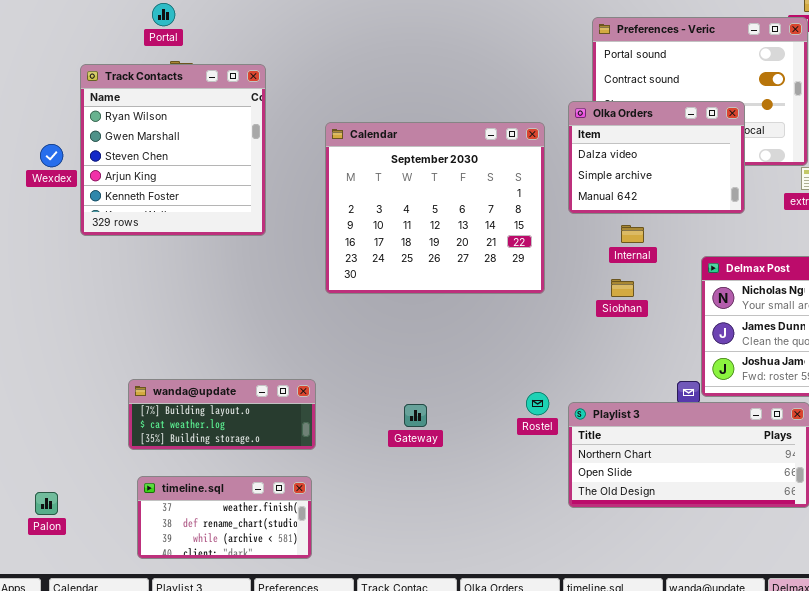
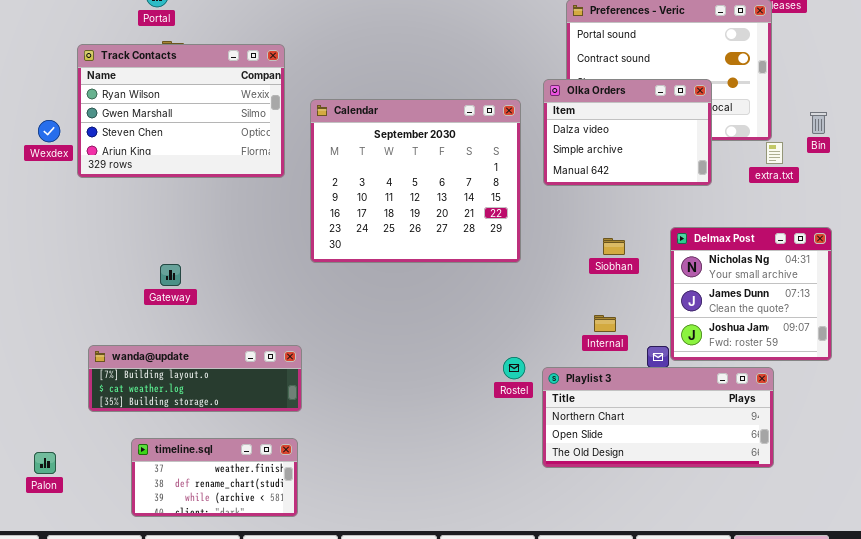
Track Contacts: [80,64,266,236] -> [77,44,285,178], resized
Internal: [621,225,644,243] -> [594,315,616,332], moved
Siobhan: [611,279,634,297] -> [603,238,625,255], moved
wanda@update: [128,379,316,450] -> [88,345,302,412], resized
Gateway: [404,404,427,427] -> [160,264,181,286], moved

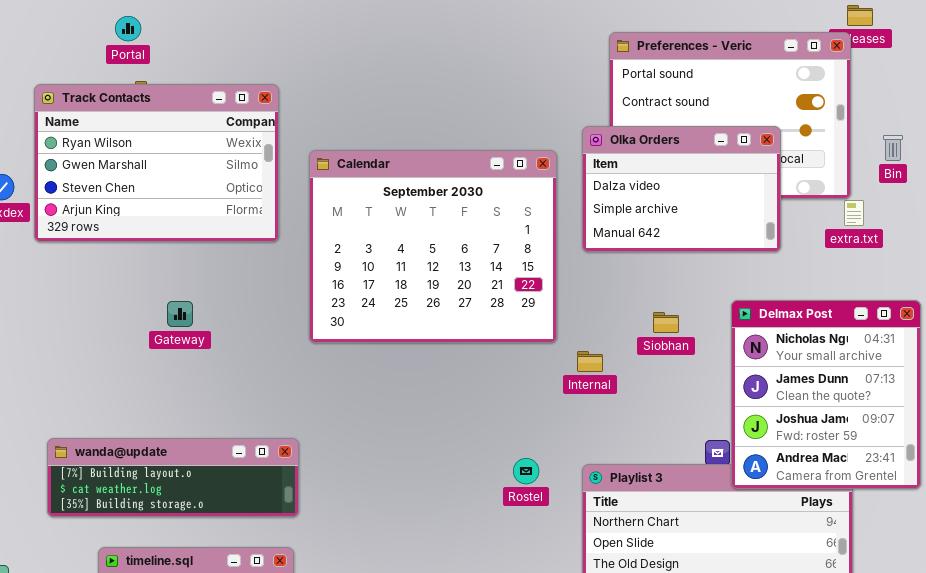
Bin: [810,112,827,134] -> [883,135,903,161], moved
Delmax Post: [670,227,832,361] -> [731,300,921,489], resized
Gateway: [160,264,181,286] -> [167,301,193,327], moved
Internal: [594,315,616,332] -> [577,351,603,372], moved
Rostel: [503,357,525,379] -> [513,458,539,484], moved

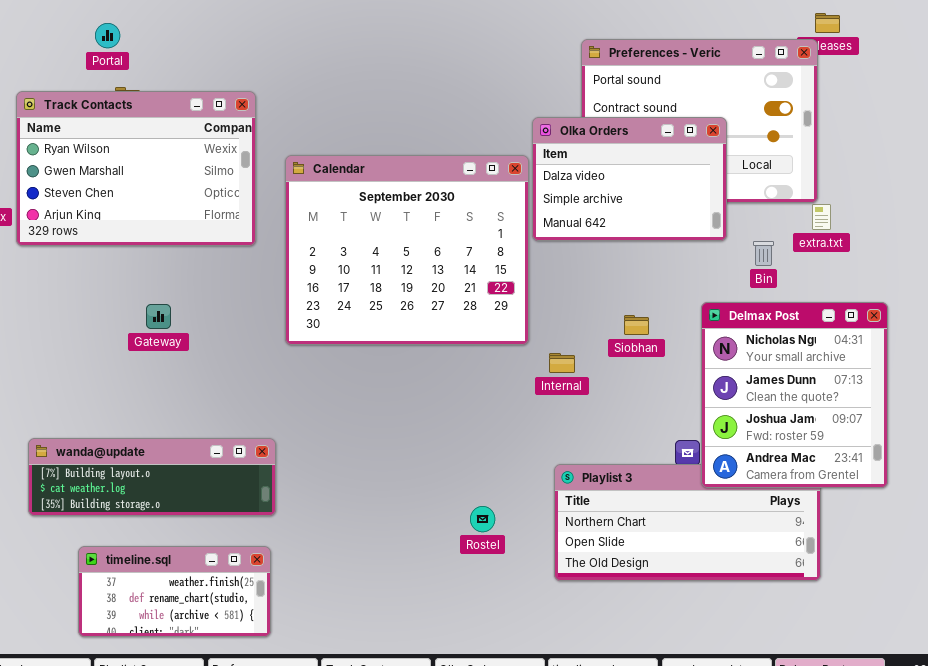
Olka Orders: [582,126,781,252] -> [532,117,727,241], moved
Bin: [883,135,903,161] -> [753,241,774,266], moved
Rostel: [513,458,539,484] -> [470,506,495,532], moved

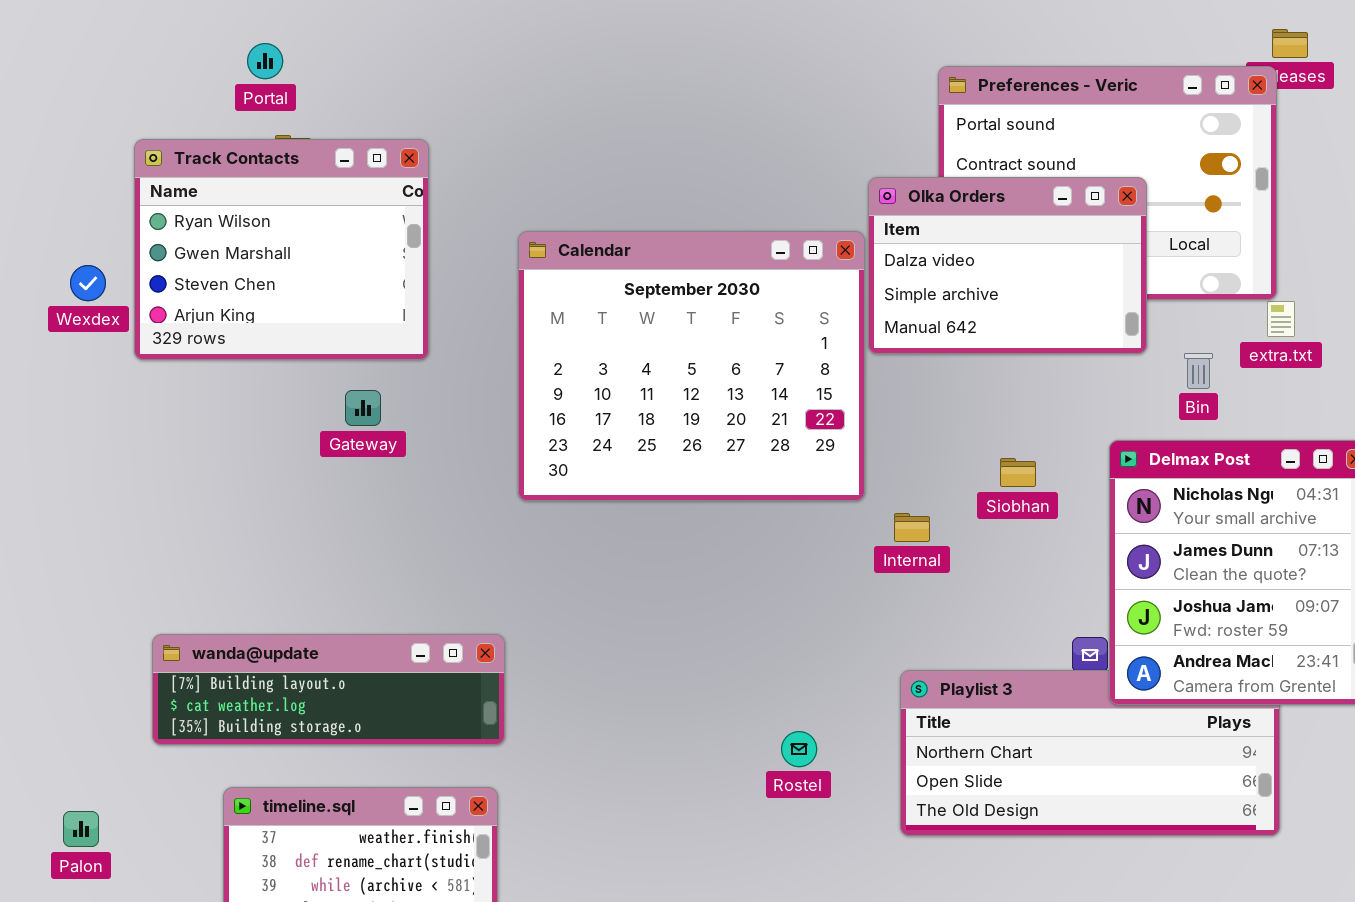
Track Contacts: [16,91,256,246] -> [134,139,429,360], resized
Gateway: [146,304,171,329] -> [345,390,381,426], moved

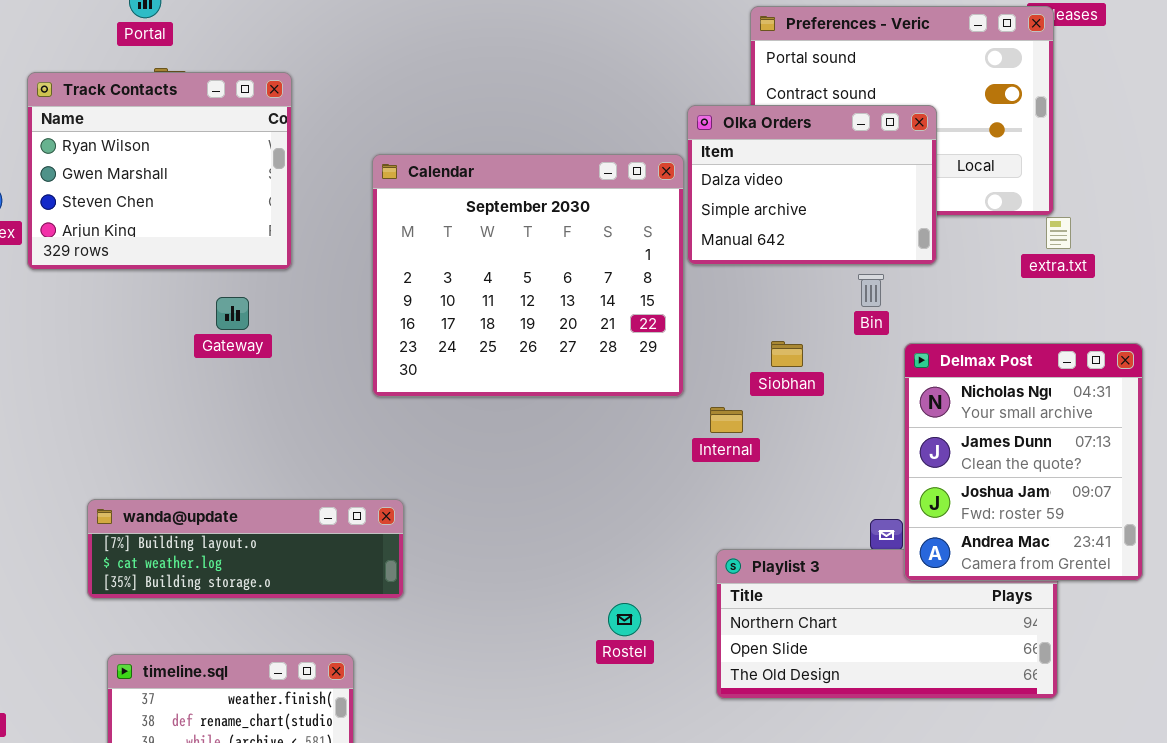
Bin: [1184,353,1213,389] -> [858,274,884,307], moved
Siobhan: [1000,458,1036,487] -> [771,341,803,367], moved
wanda@update: [152,634,505,745] -> [87,499,404,599], moved

